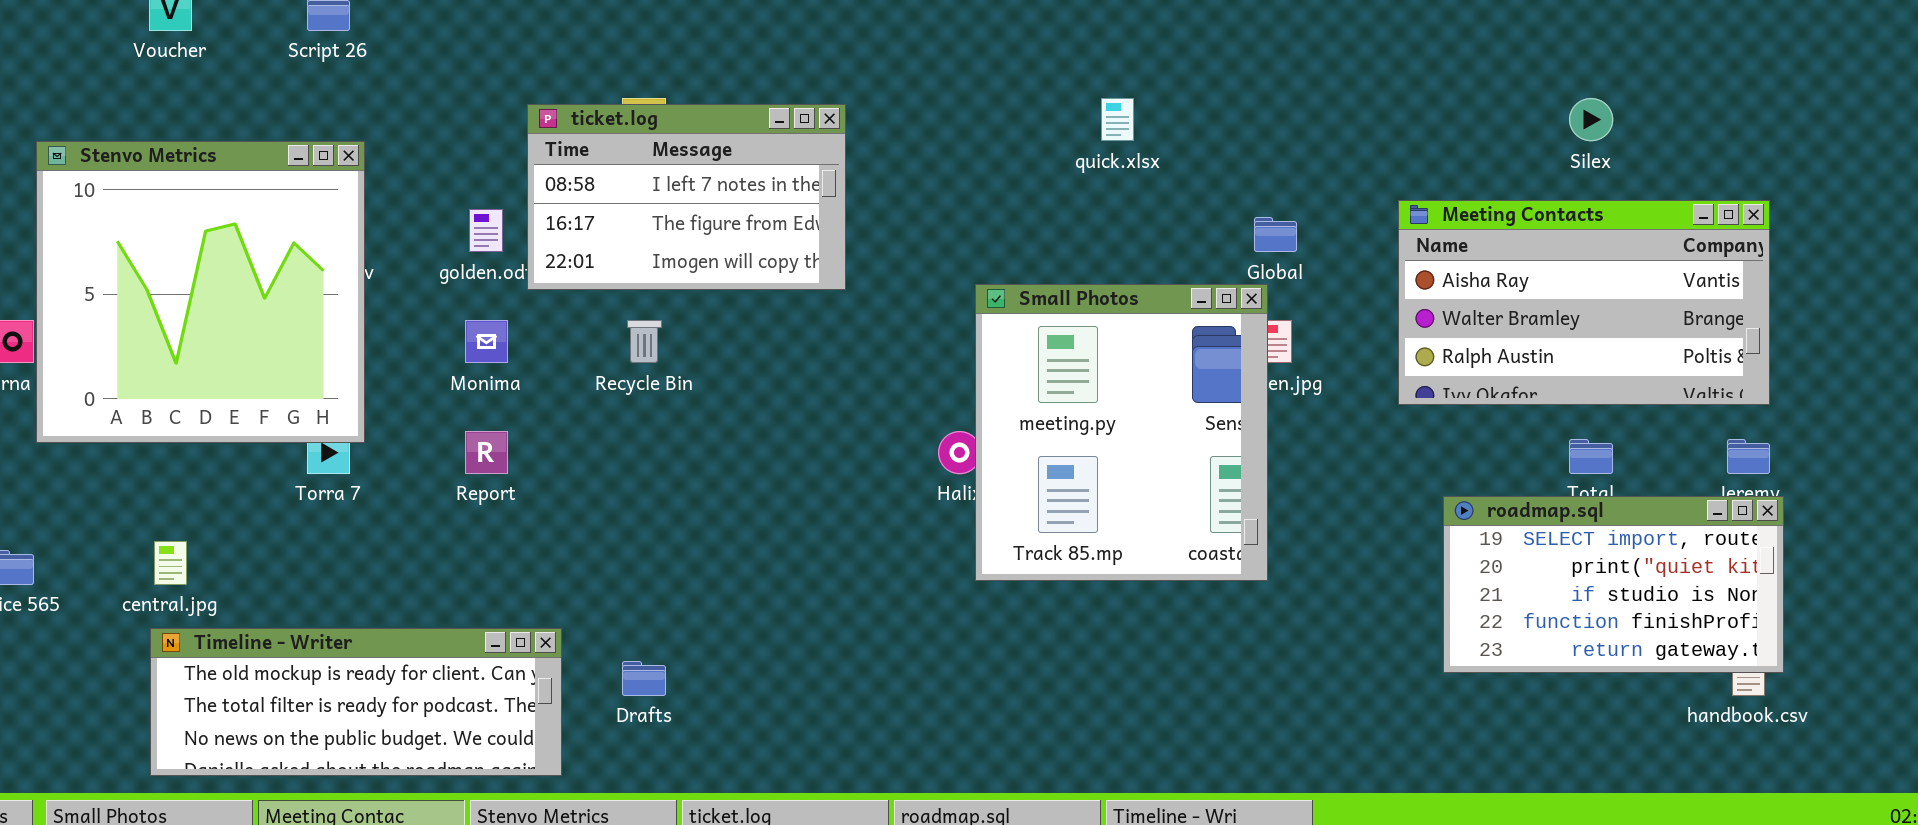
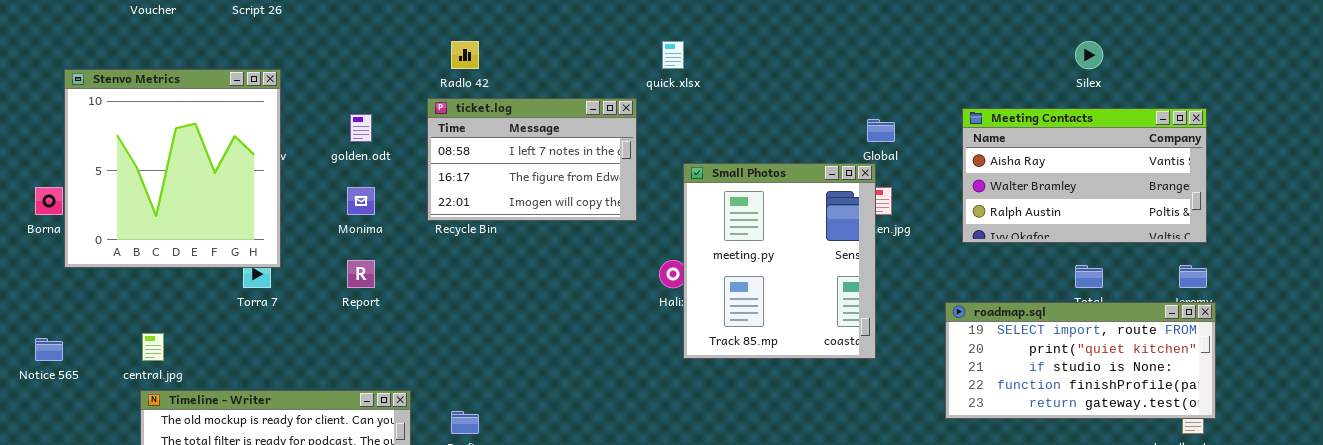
quick.xlsx: [1101,98,1134,141] -> [662,41,684,69], moved
ticket.log: [527,104,846,290] -> [427,98,637,221], moved
roadmap.sql: [1443,496,1784,673] -> [945,302,1216,419], resized

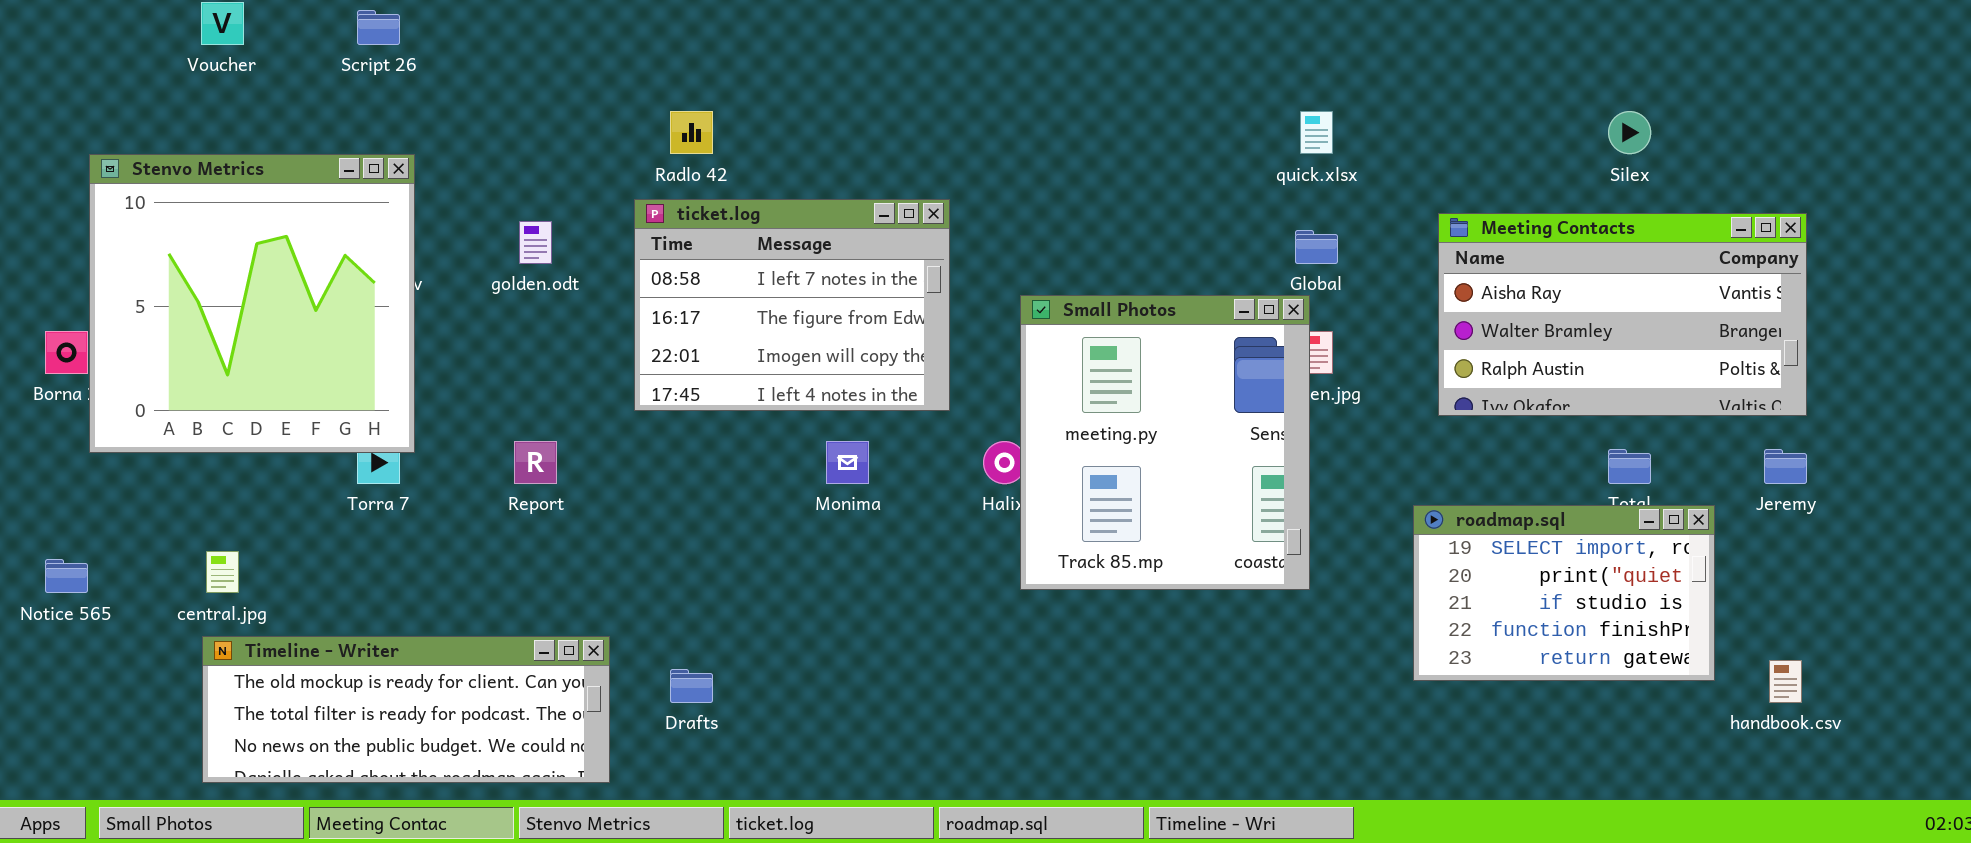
quick.xlsx: [662,41,684,69] -> [1300,111,1333,154], moved
ticket.log: [427,98,637,221] -> [634,199,950,411], resized
Monima: [347,187,375,215] -> [826,441,869,484], moved
roadmap.sql: [945,302,1216,419] -> [1413,505,1715,681], resized

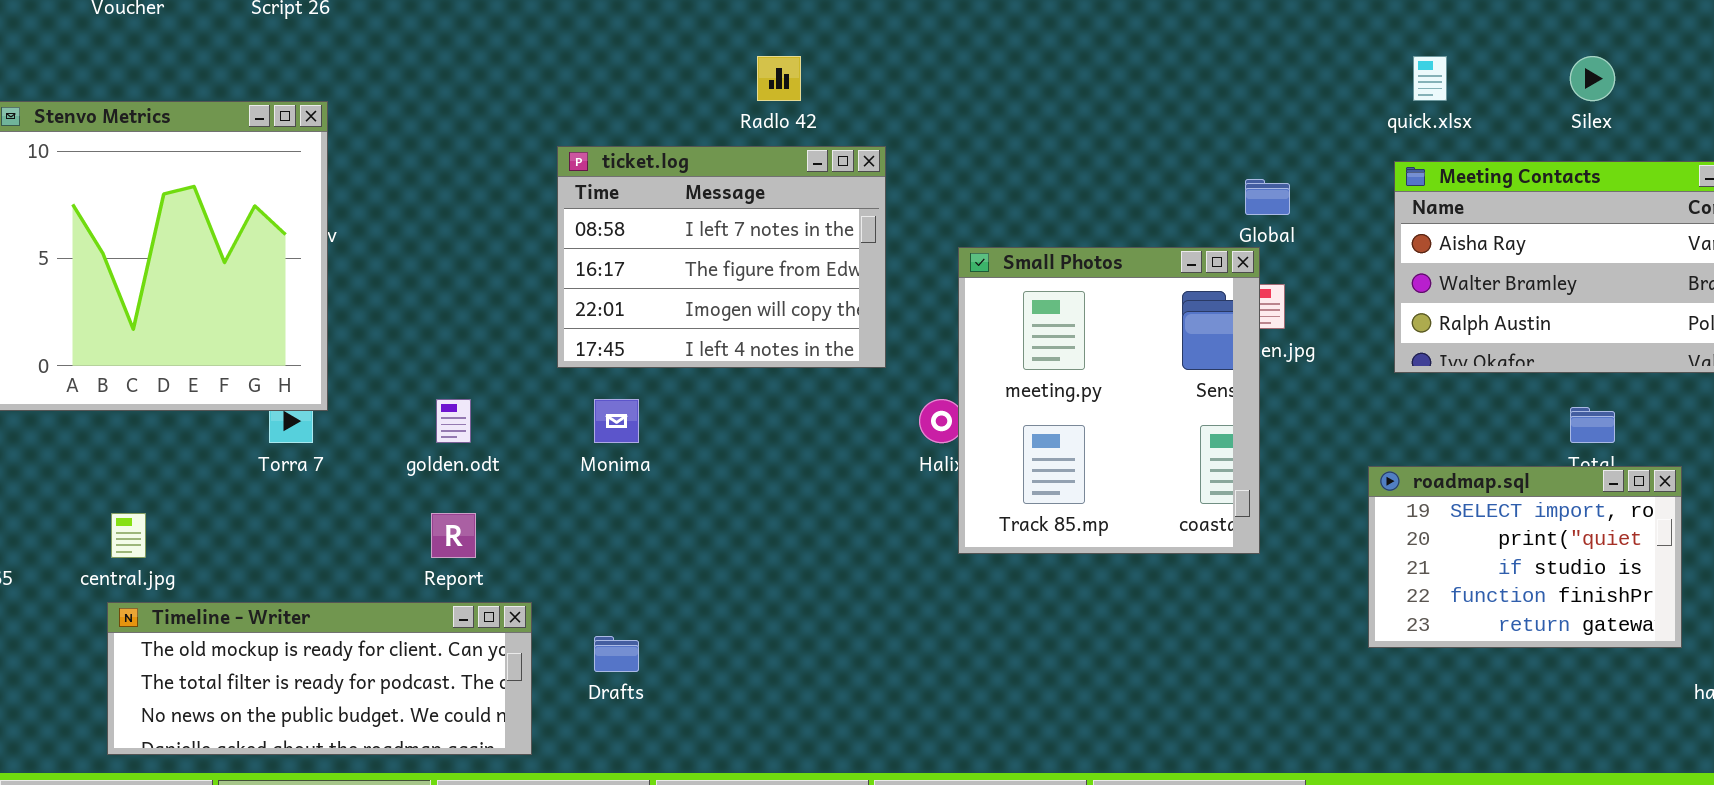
Radlo 42: [670,111,713,154] -> [757,56,801,101], moved
quick.xlsx: [1300,111,1333,154] -> [1413,56,1447,101], moved
golden.odt: [519,221,552,264] -> [436,399,471,443], moved
Report: [514,441,557,484] -> [431,513,476,558], moved
Monima: [826,441,869,484] -> [594,399,639,443], moved

